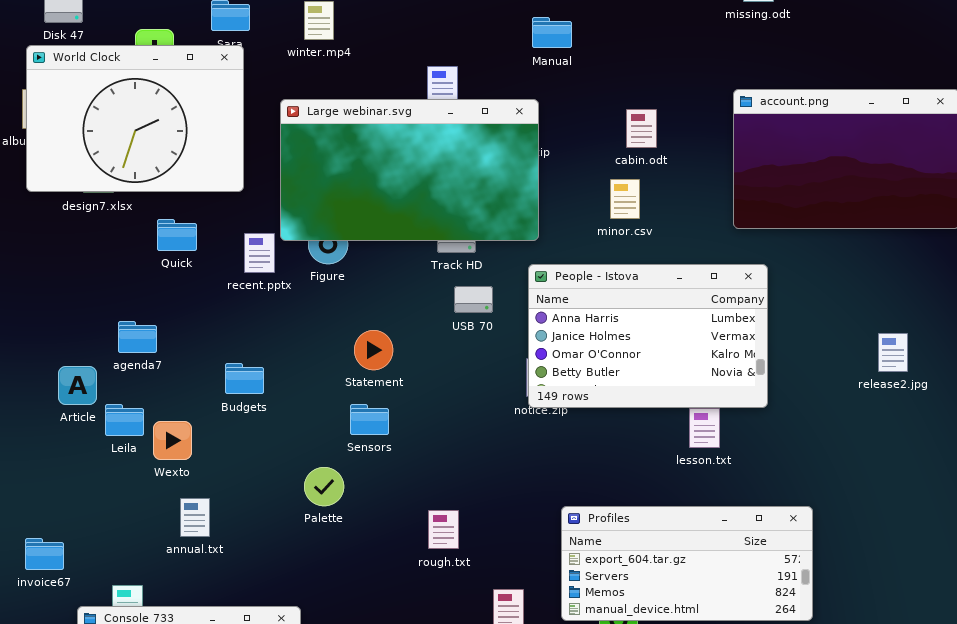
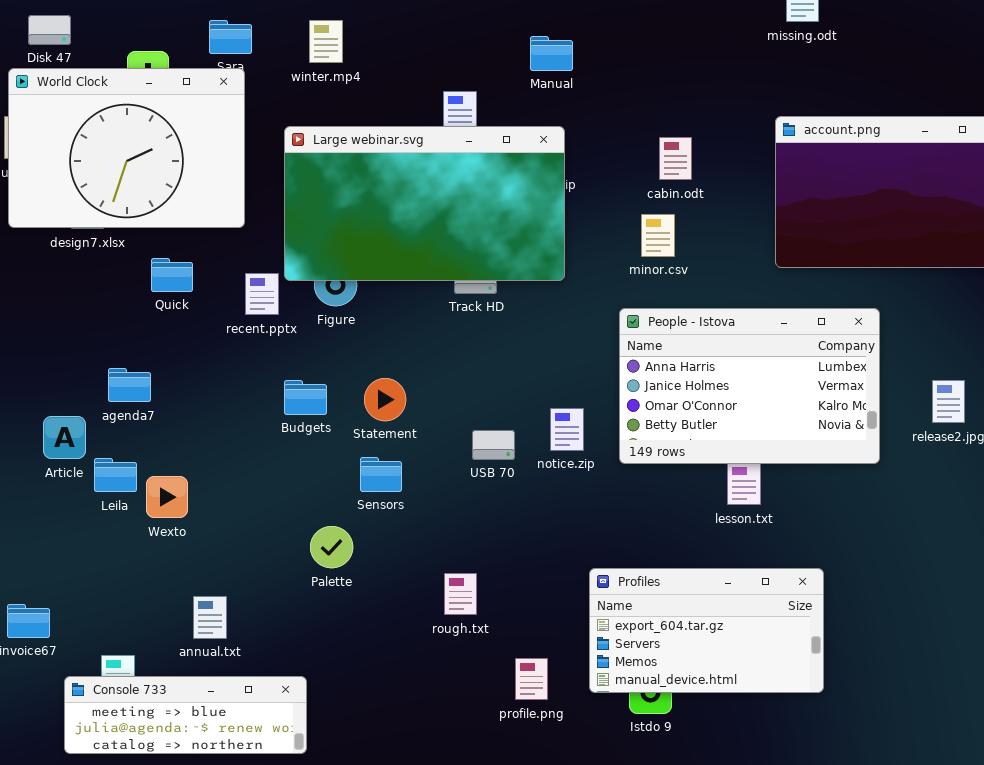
Manual: [532,17,572,48] -> [530,36,573,71], moved
People - Istova: [528,264,768,408] -> [619,308,880,464], moved
USB 70: [454,286,493,313] -> [472,430,515,460], moved
Budgets: [225,363,264,394] -> [284,380,327,415], moved
annual.txt: [180,498,210,537] -> [193,596,227,639], moved
Profiles: [561,506,813,621] -> [589,568,824,693], resized

